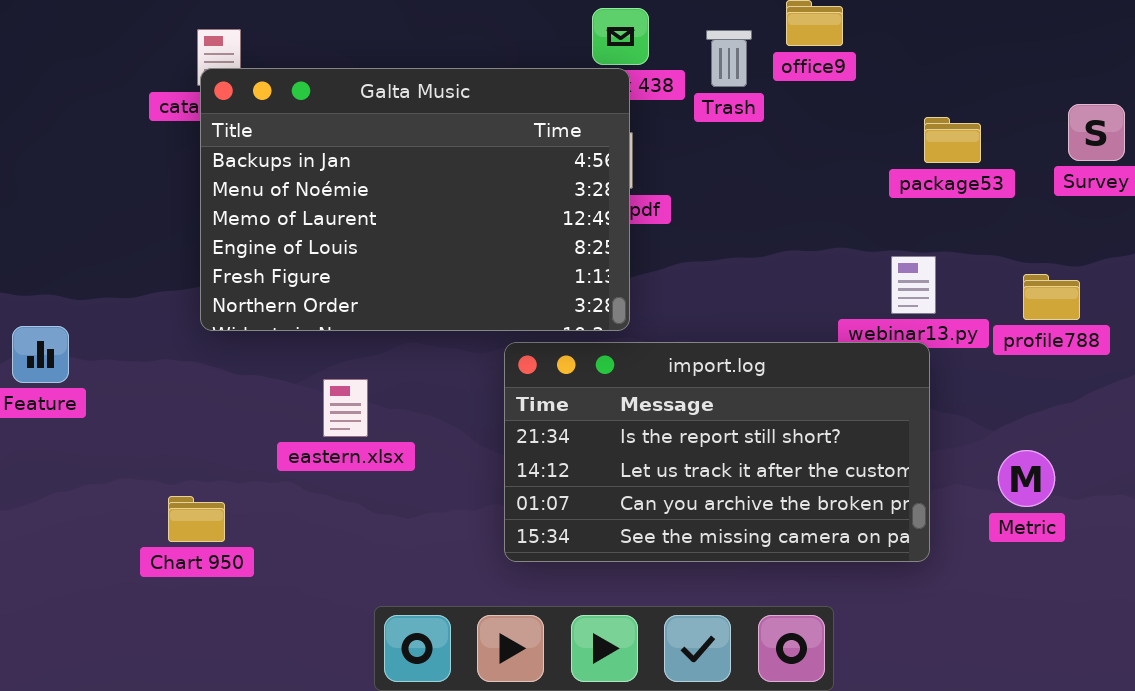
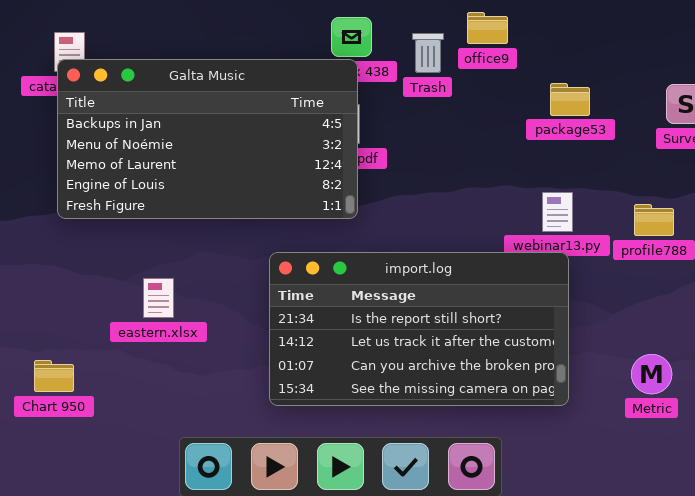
Galta Music: [200,68,630,331] -> [57,59,358,219], resized
package53: [924,117,981,163] -> [550,83,590,116], moved
Metric: [998,450,1055,507] -> [631,354,672,394], moved

